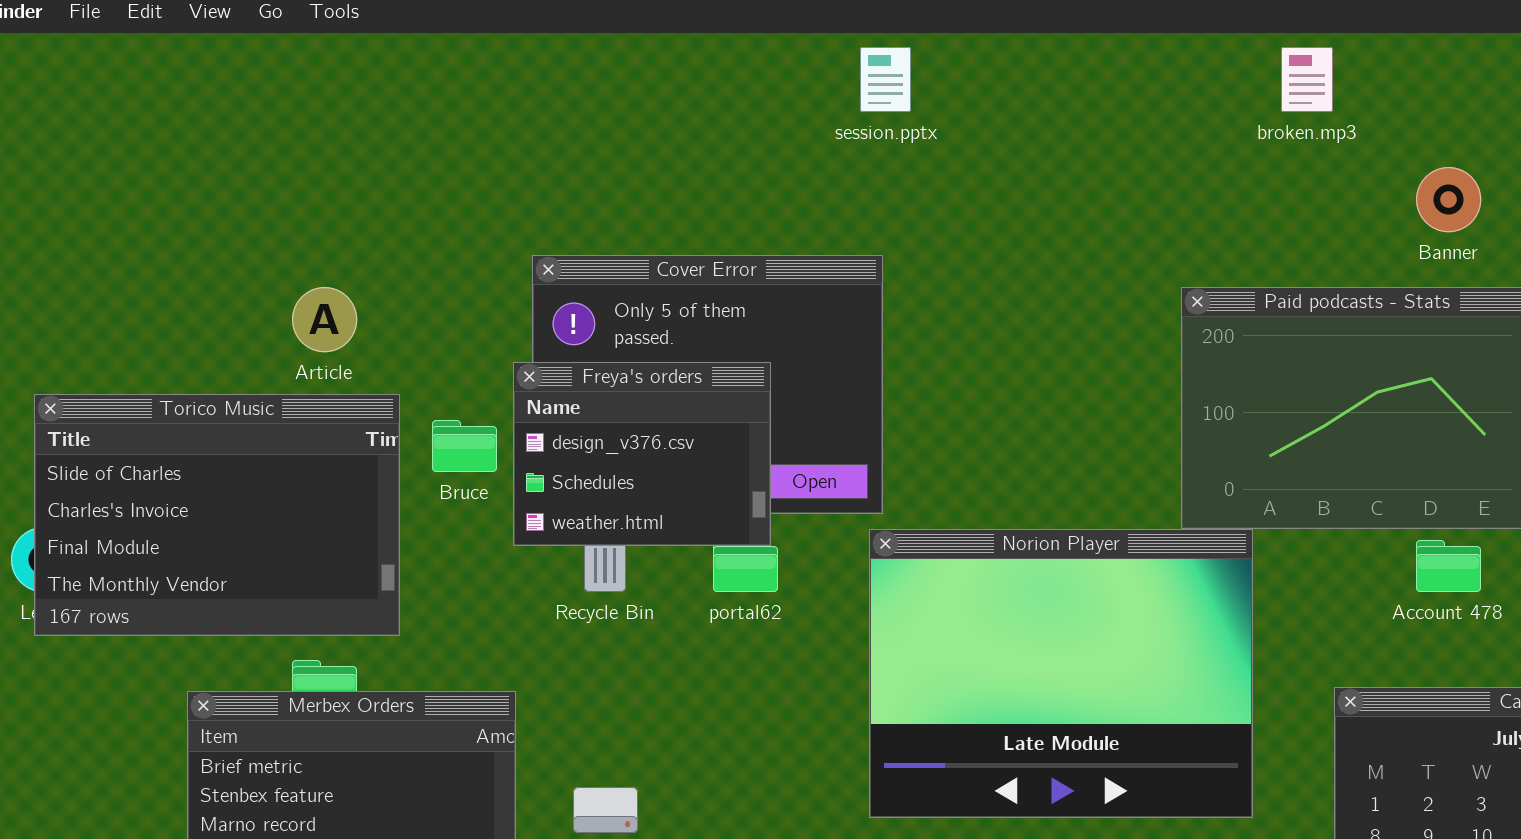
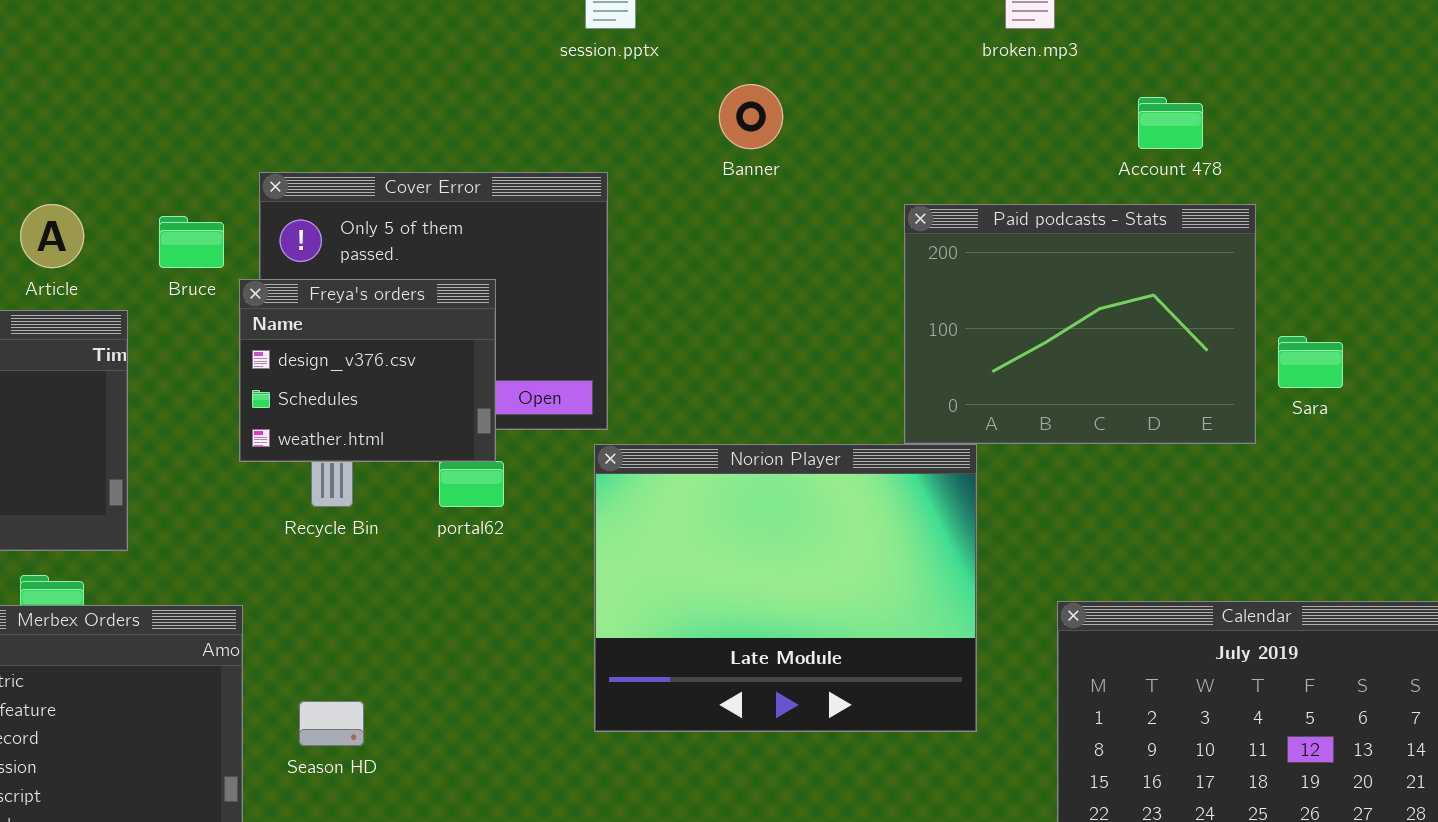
Banner: [1416,167,1481,232] -> [719,84,783,149], moved
Bruce: [432,420,497,472] -> [159,216,224,268], moved
Account 478: [1416,540,1481,592] -> [1138,97,1203,149], moved

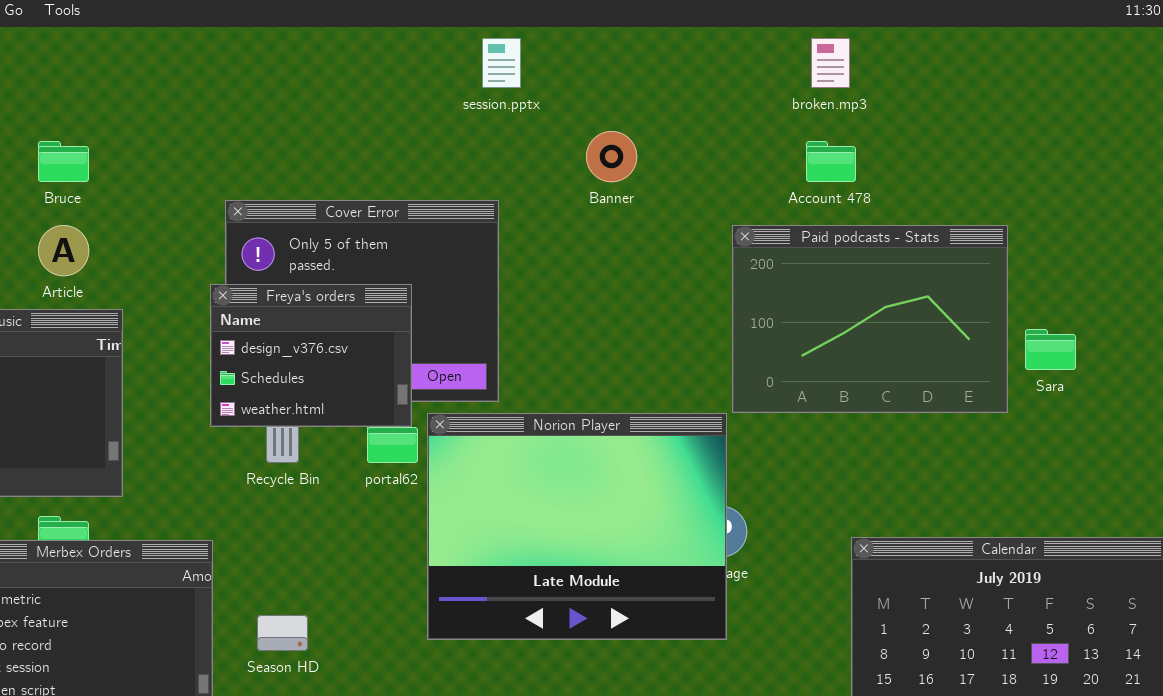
Account 478: [1138,97,1203,149] -> [806,141,856,182], moved
Bruce: [159,216,224,268] -> [38,141,89,182], moved
Norion Player: [594,444,977,732] -> [427,413,727,640], moved

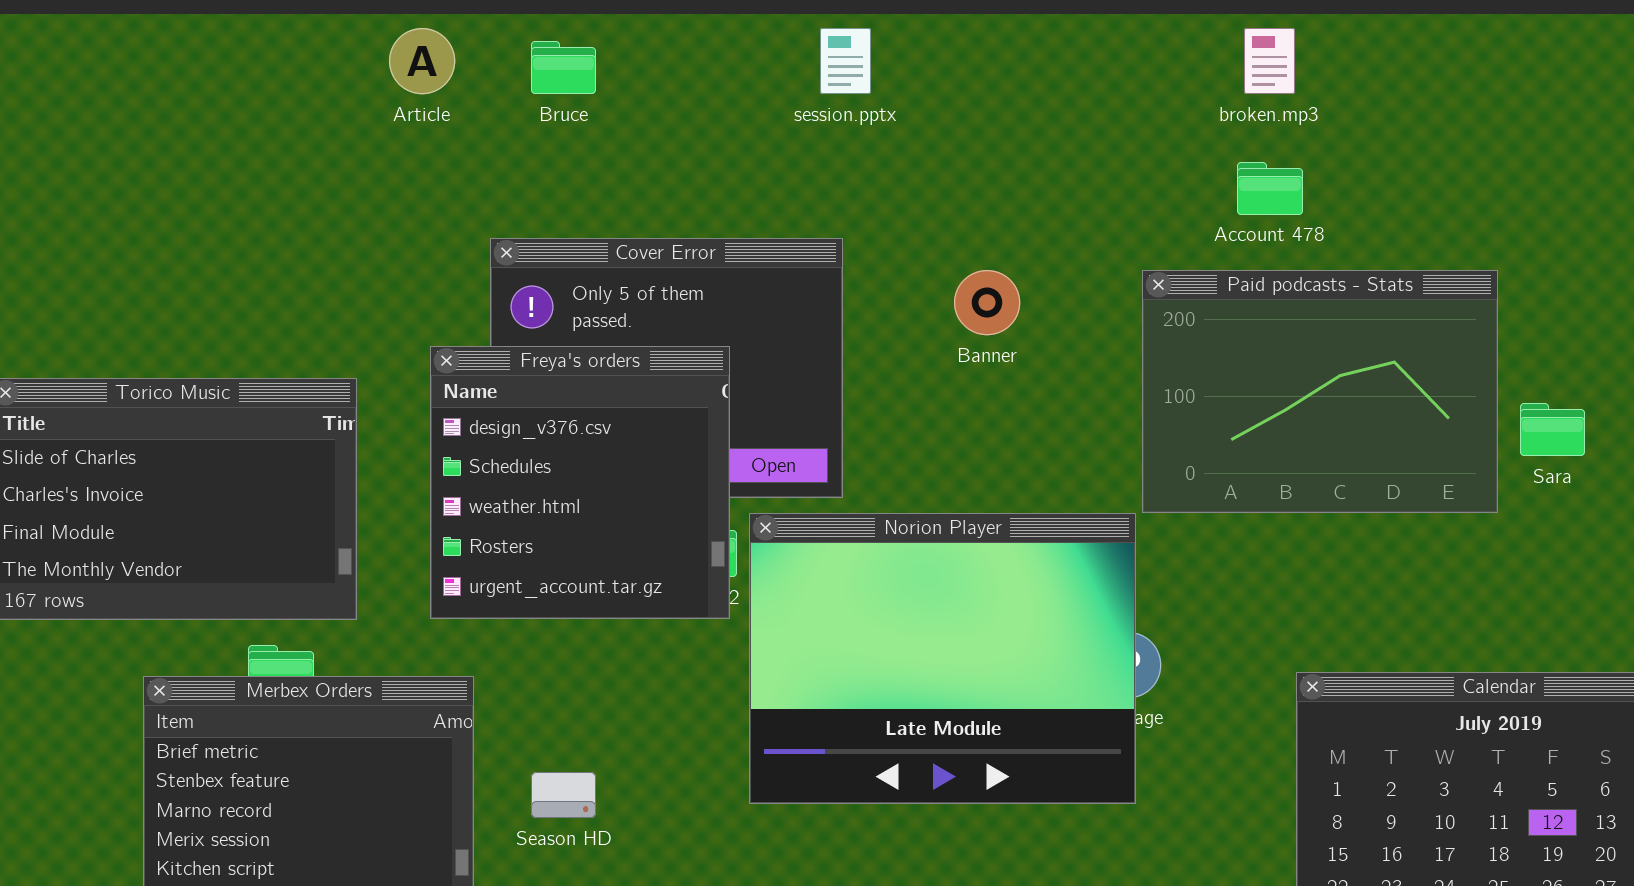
Banner: [586,131,637,182] -> [954,270,1020,335], moved
Bruce: [38,141,89,182] -> [531,41,596,94], moved
Article: [38,225,89,276] -> [389,28,455,94], moved
Freya's orders: [210,284,412,427] -> [430,346,730,619], resized

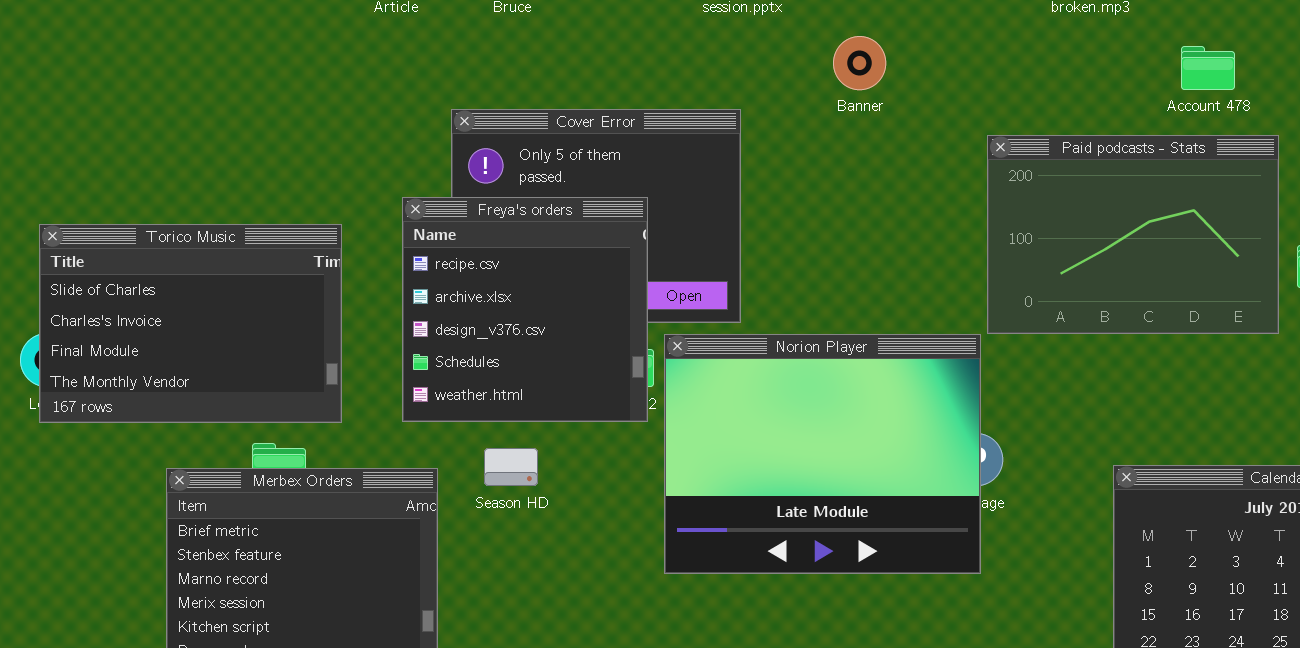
Account 478: [1237,162,1303,215] -> [1181,46,1235,90], moved
Banner: [954,270,1020,335] -> [833,36,886,90], moved
Freya's orders: [430,346,730,619] -> [402,197,648,422], scrolled up 2 rows
Season HD: [531,772,596,818] -> [484,448,538,486], moved

